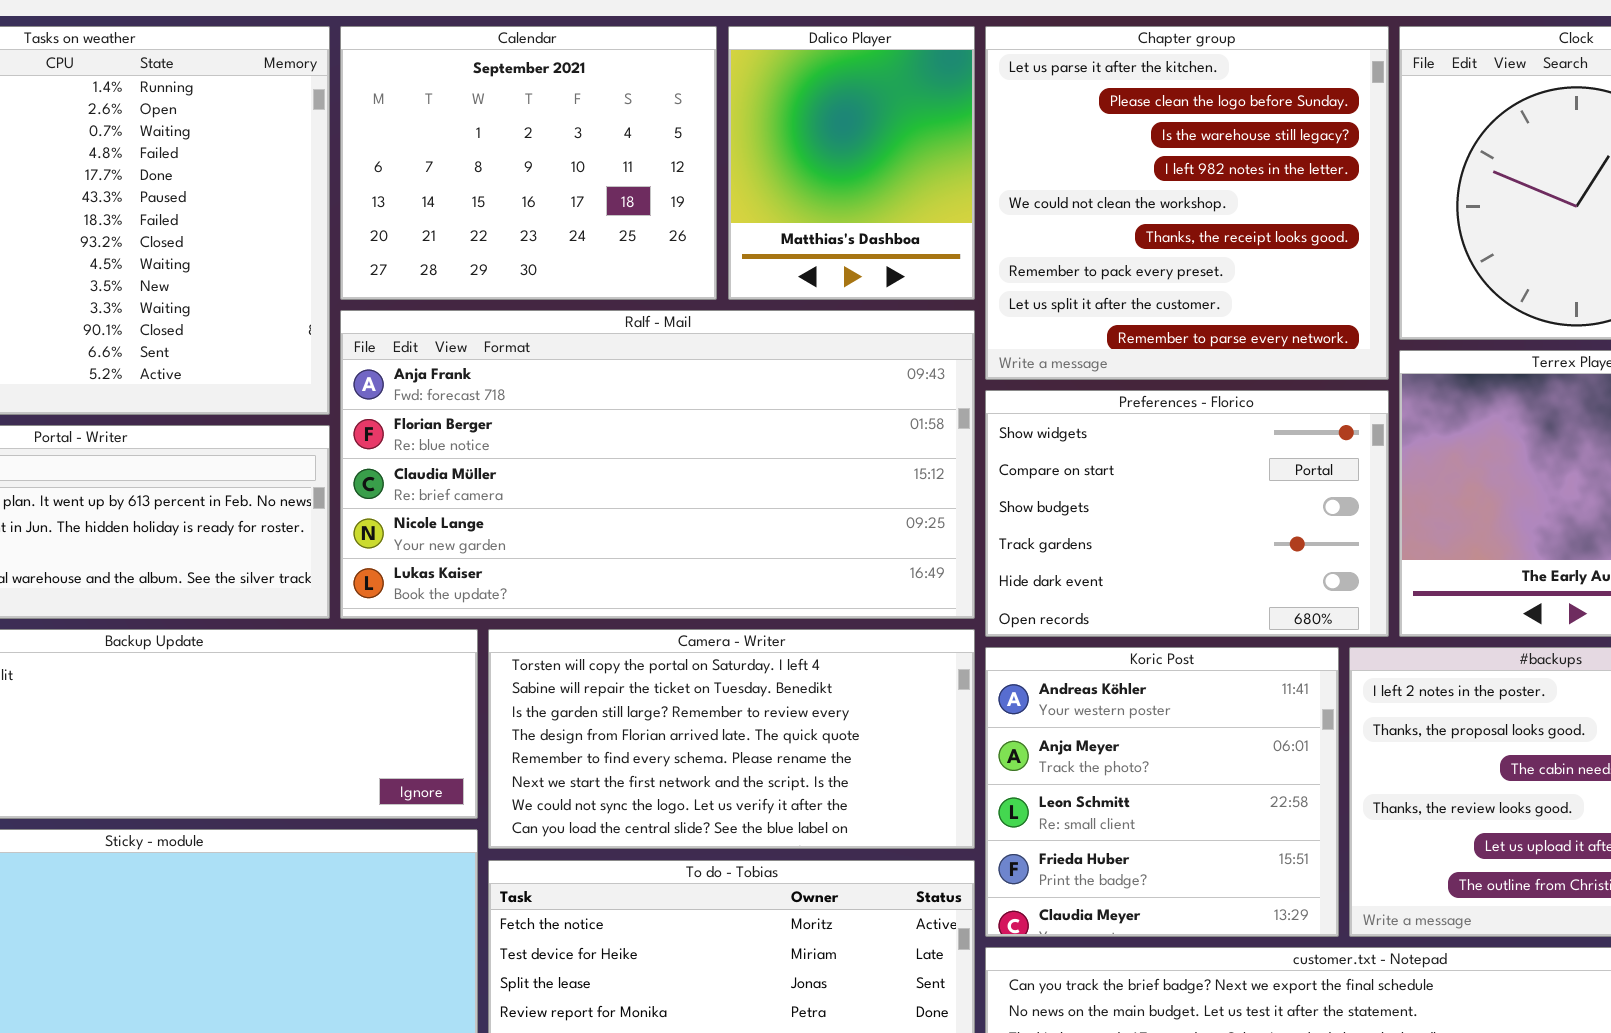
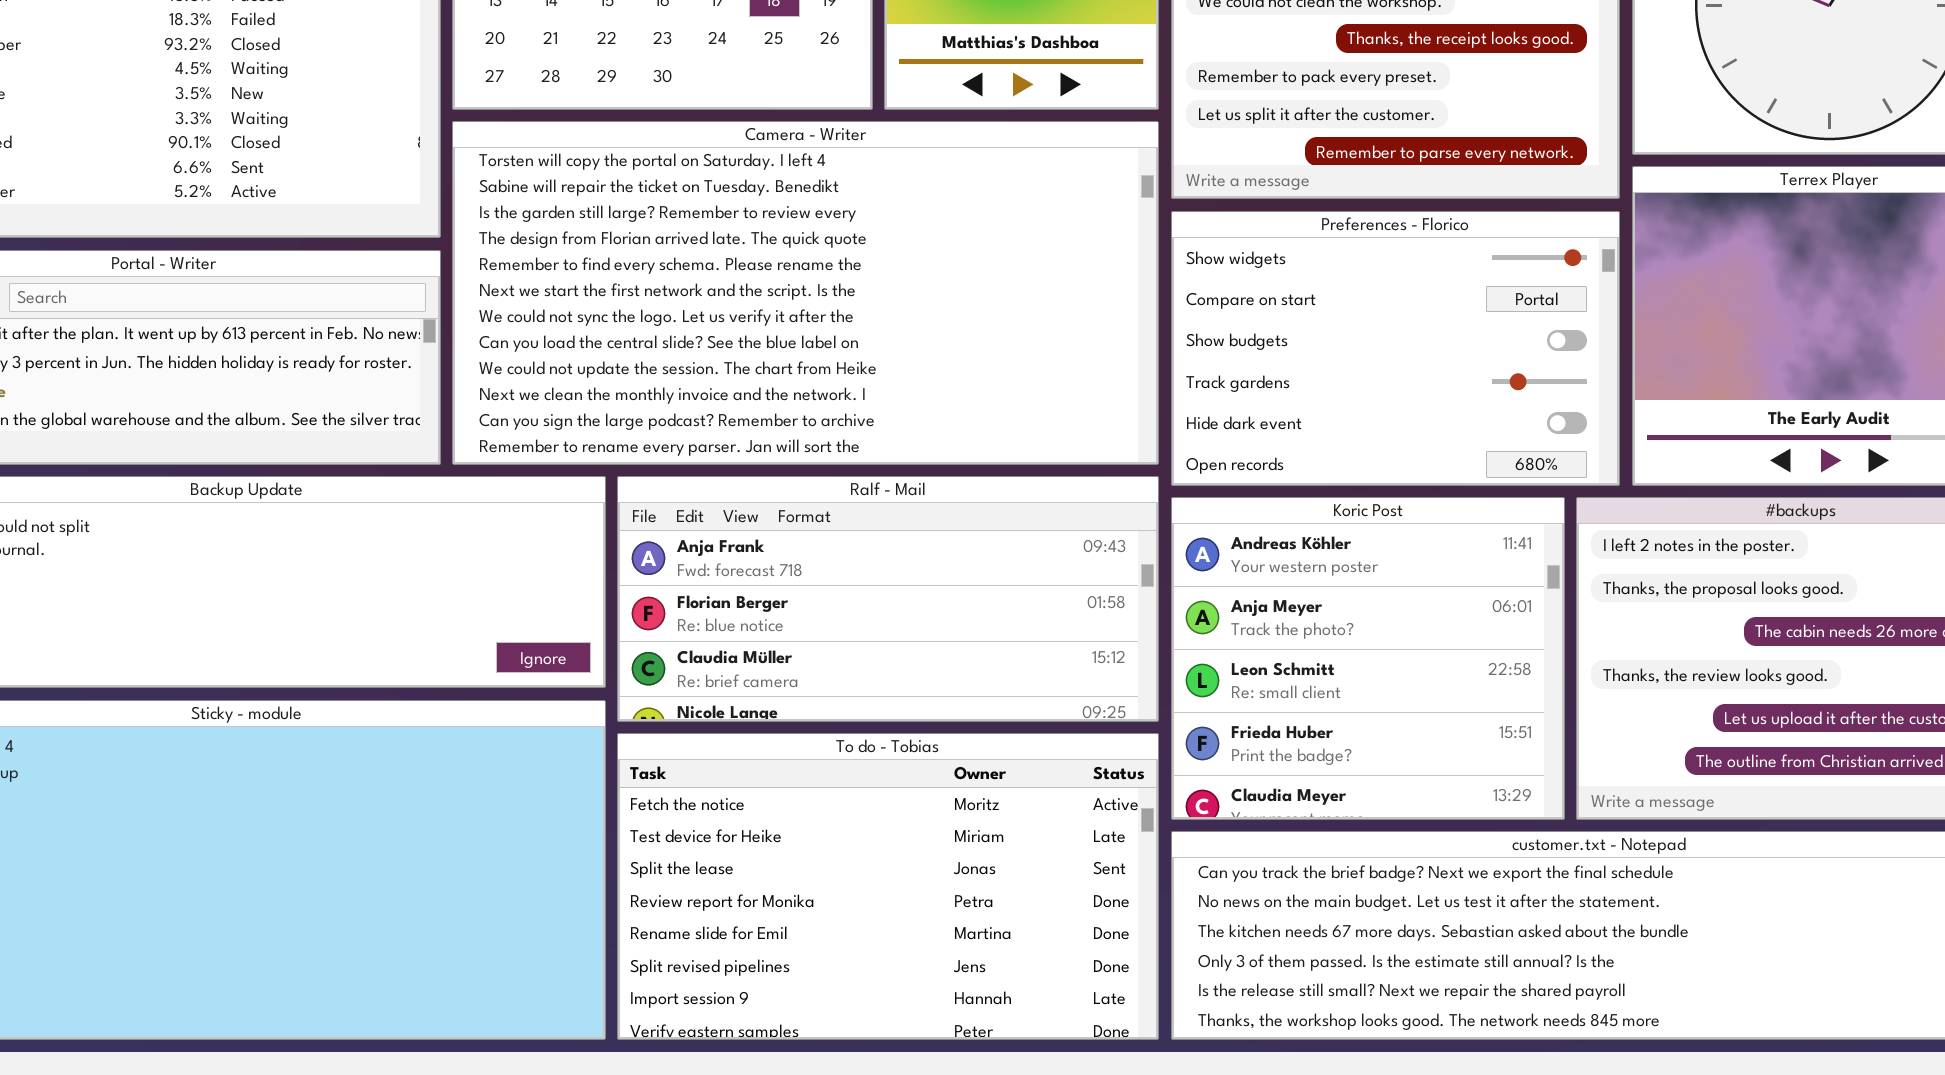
Ralf - Mail: [340,310,975,619] -> [617,476,1159,722], moved, resized
Camera - Writer: [488,629,975,849] -> [452,121,1159,465], moved, resized

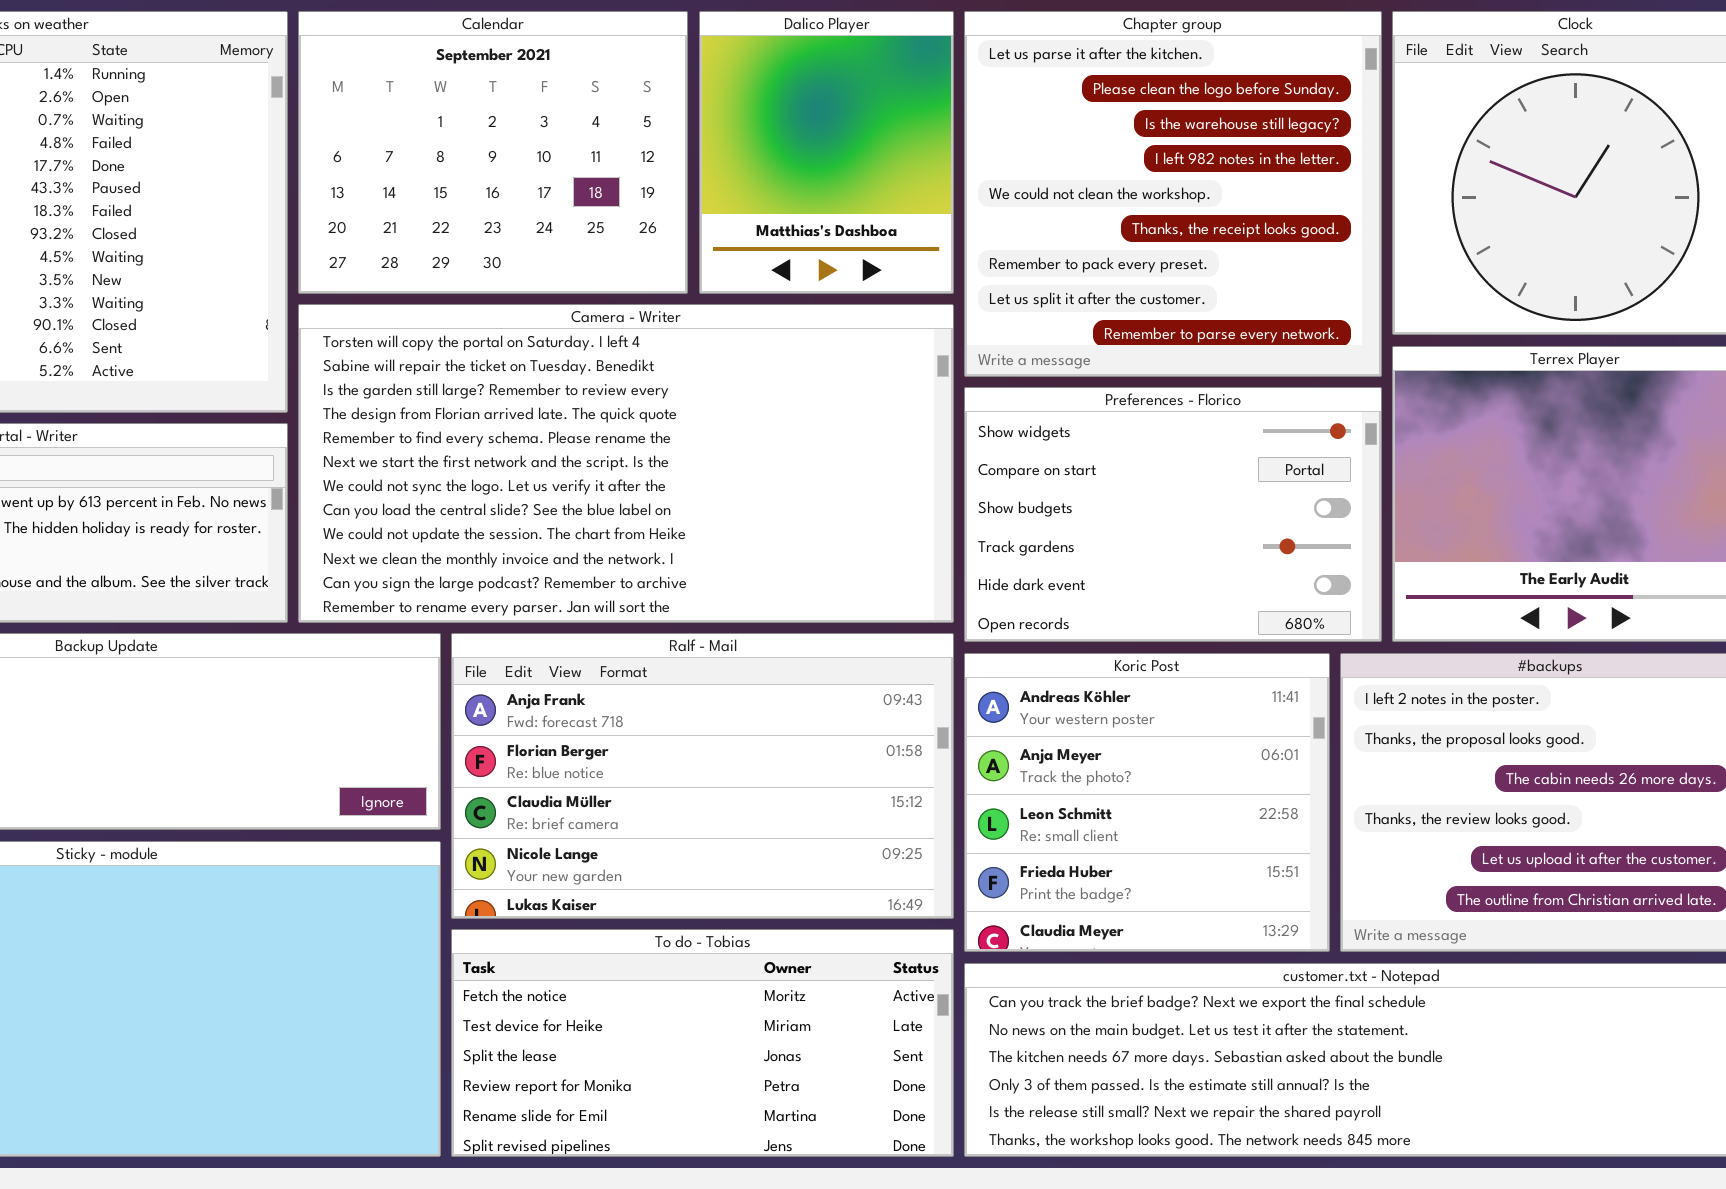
Ralf - Mail: [617,476,1159,722] -> [451,633,954,919], resized
To do - Tobias: [617,733,1159,1040] -> [451,929,954,1157], resized

